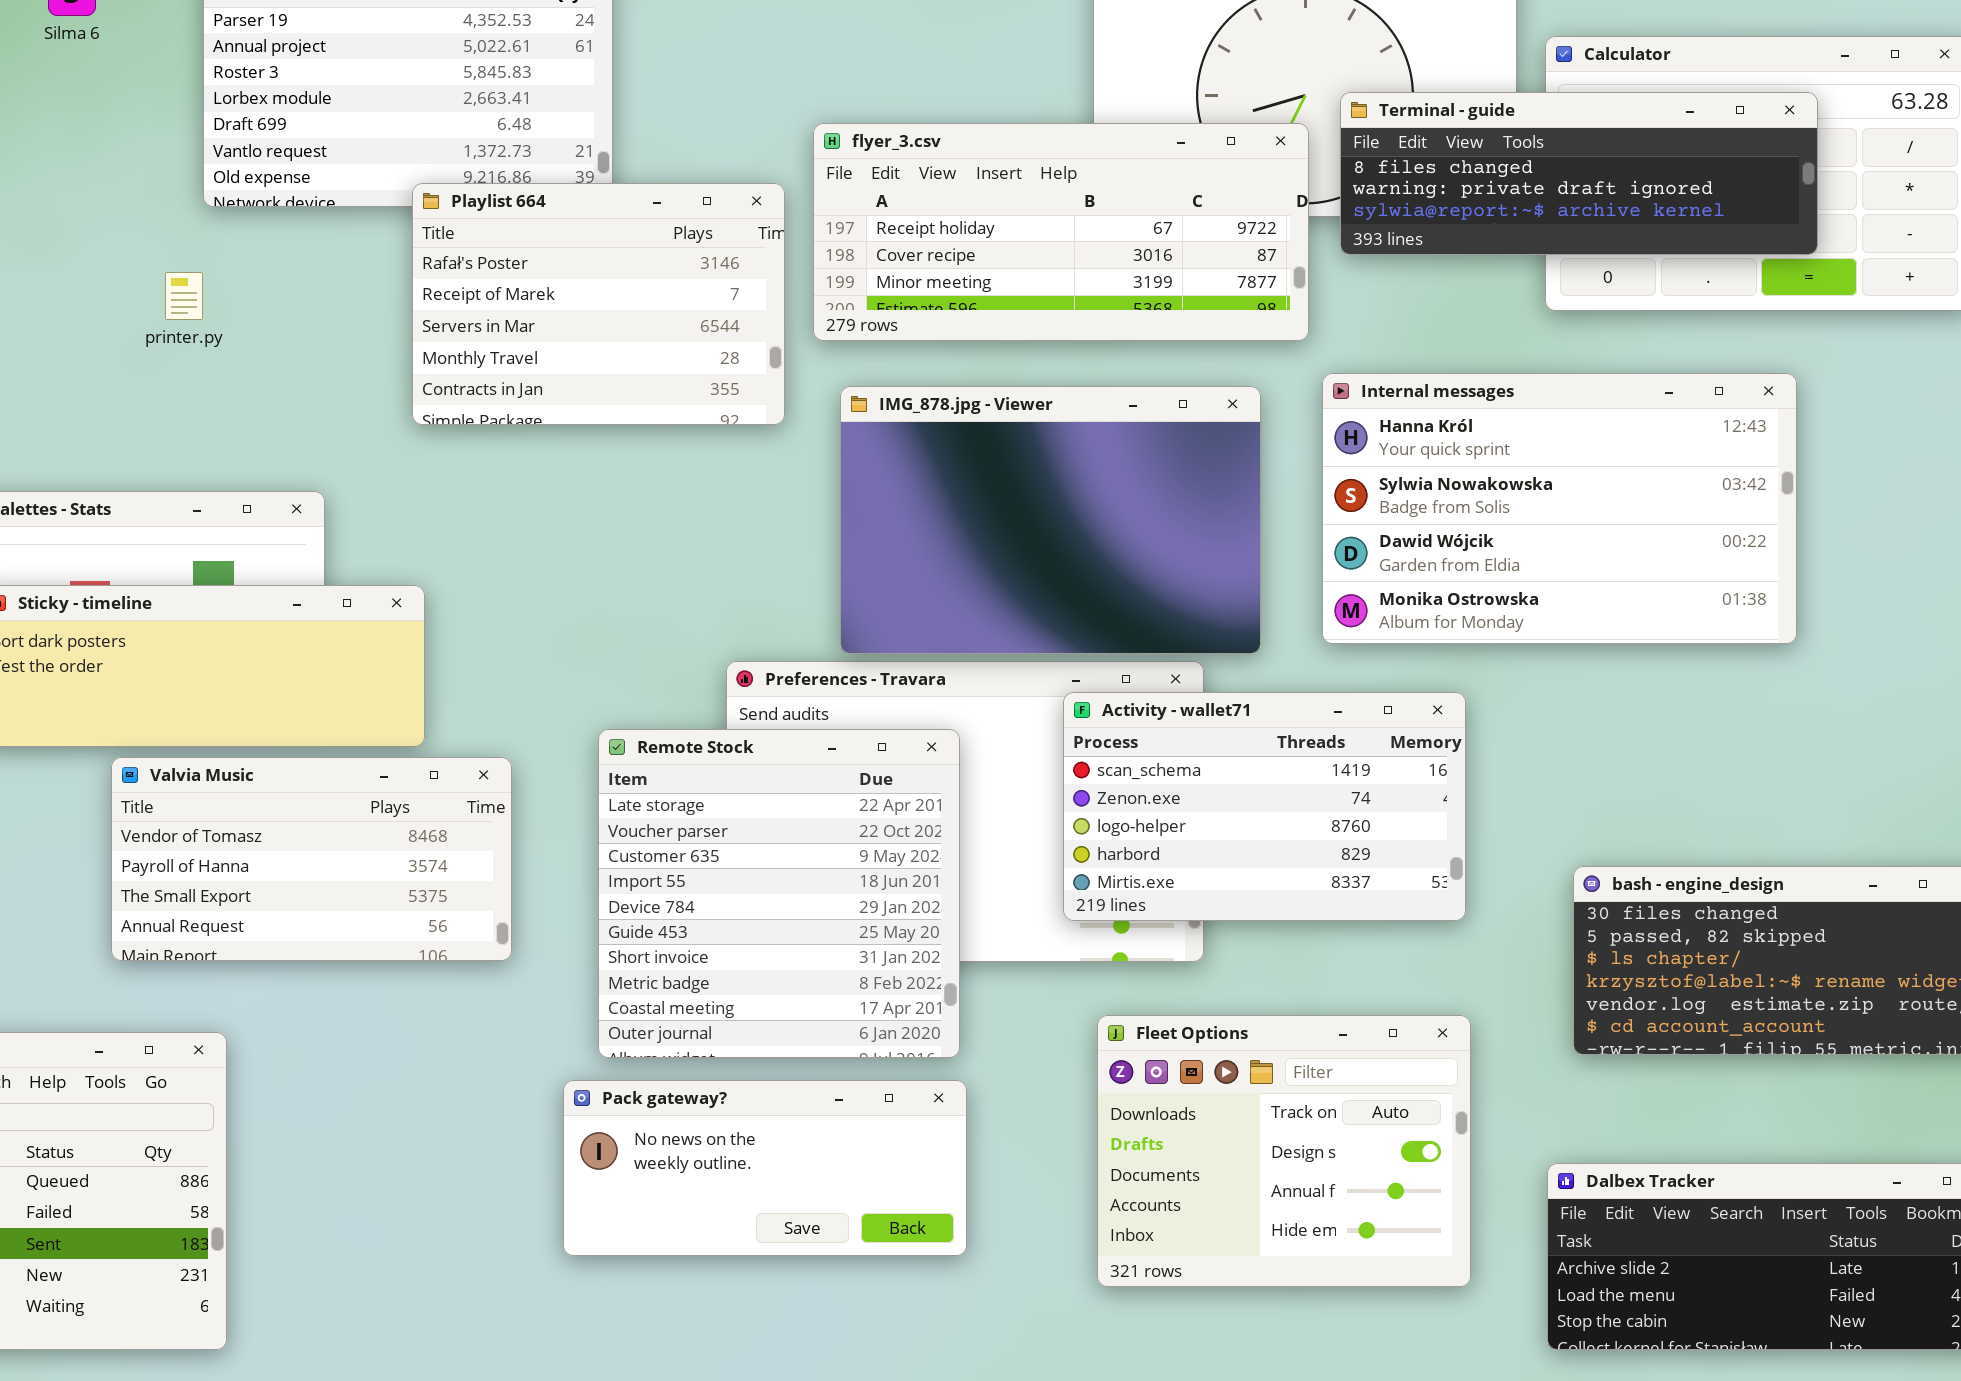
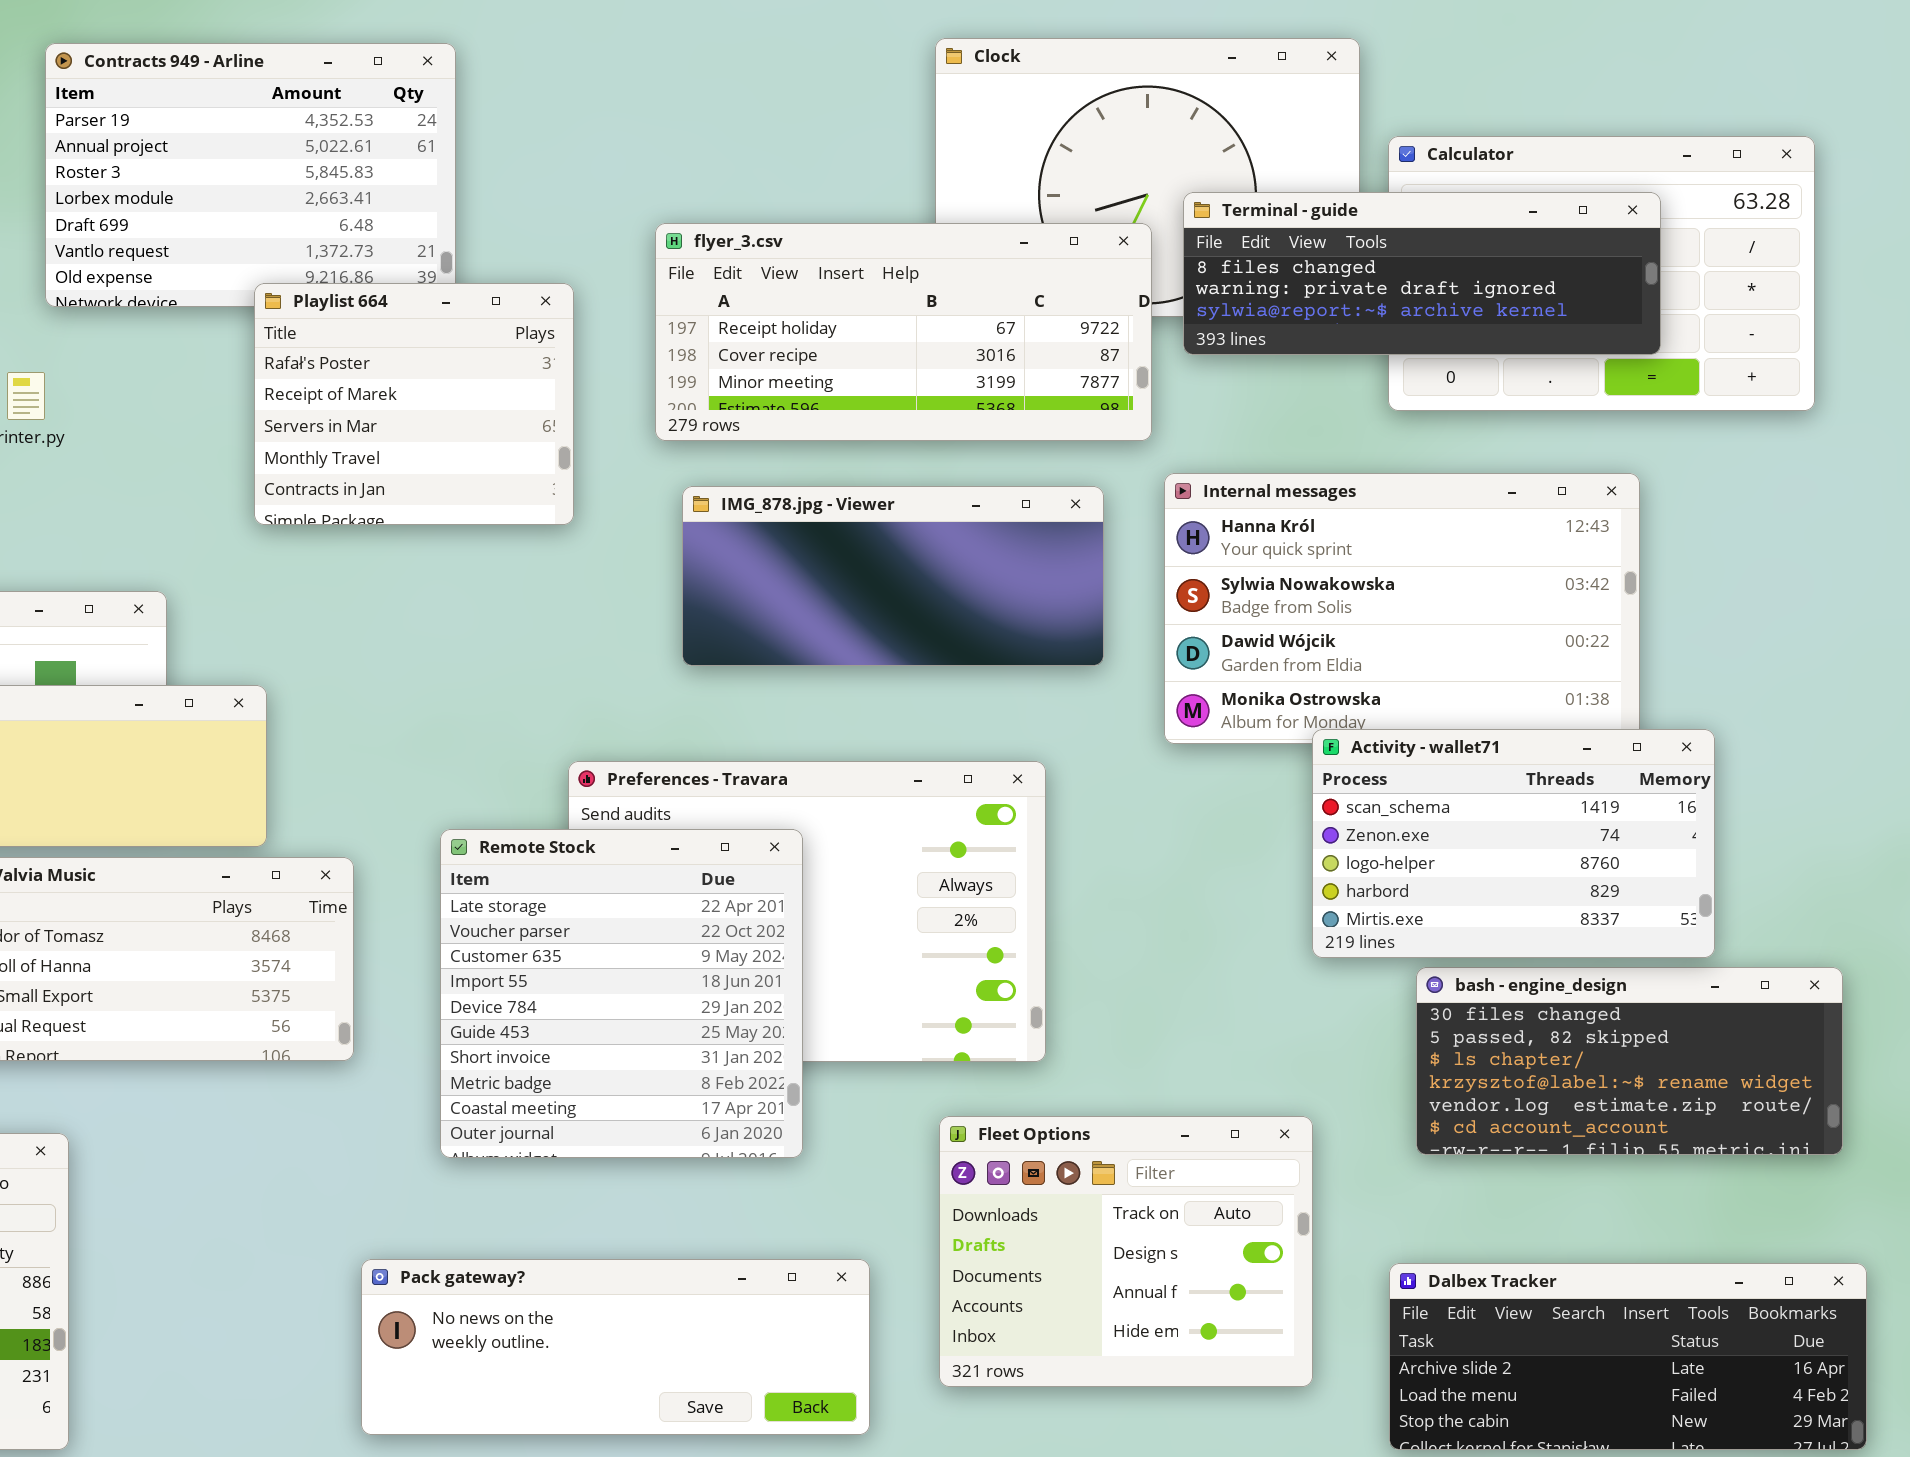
Playlist 664: [412,183,785,425] -> [254,283,574,525], resized
IMG_878.jpg - Viewer: [840,386,1261,654] -> [682,486,1104,666], resized
Activity - wallet71: [1063,692,1466,921] -> [1312,729,1715,958], moved
Pack gateway?: [563,1080,967,1256] -> [361,1259,870,1435], moved, resized

